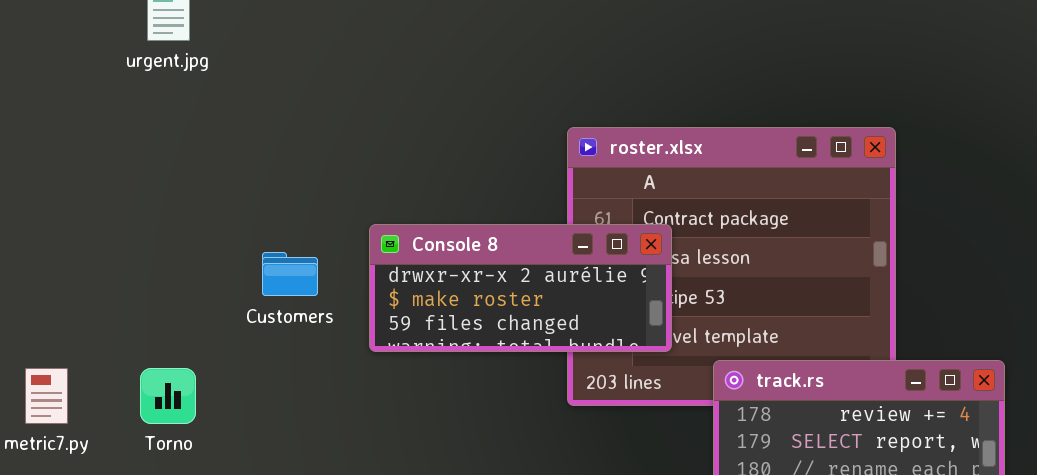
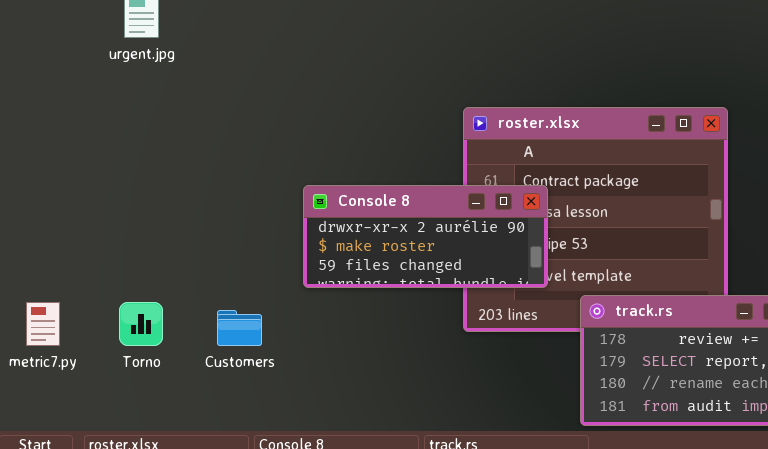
Customers: [262,252,318,296] -> [217,310,262,346], moved

